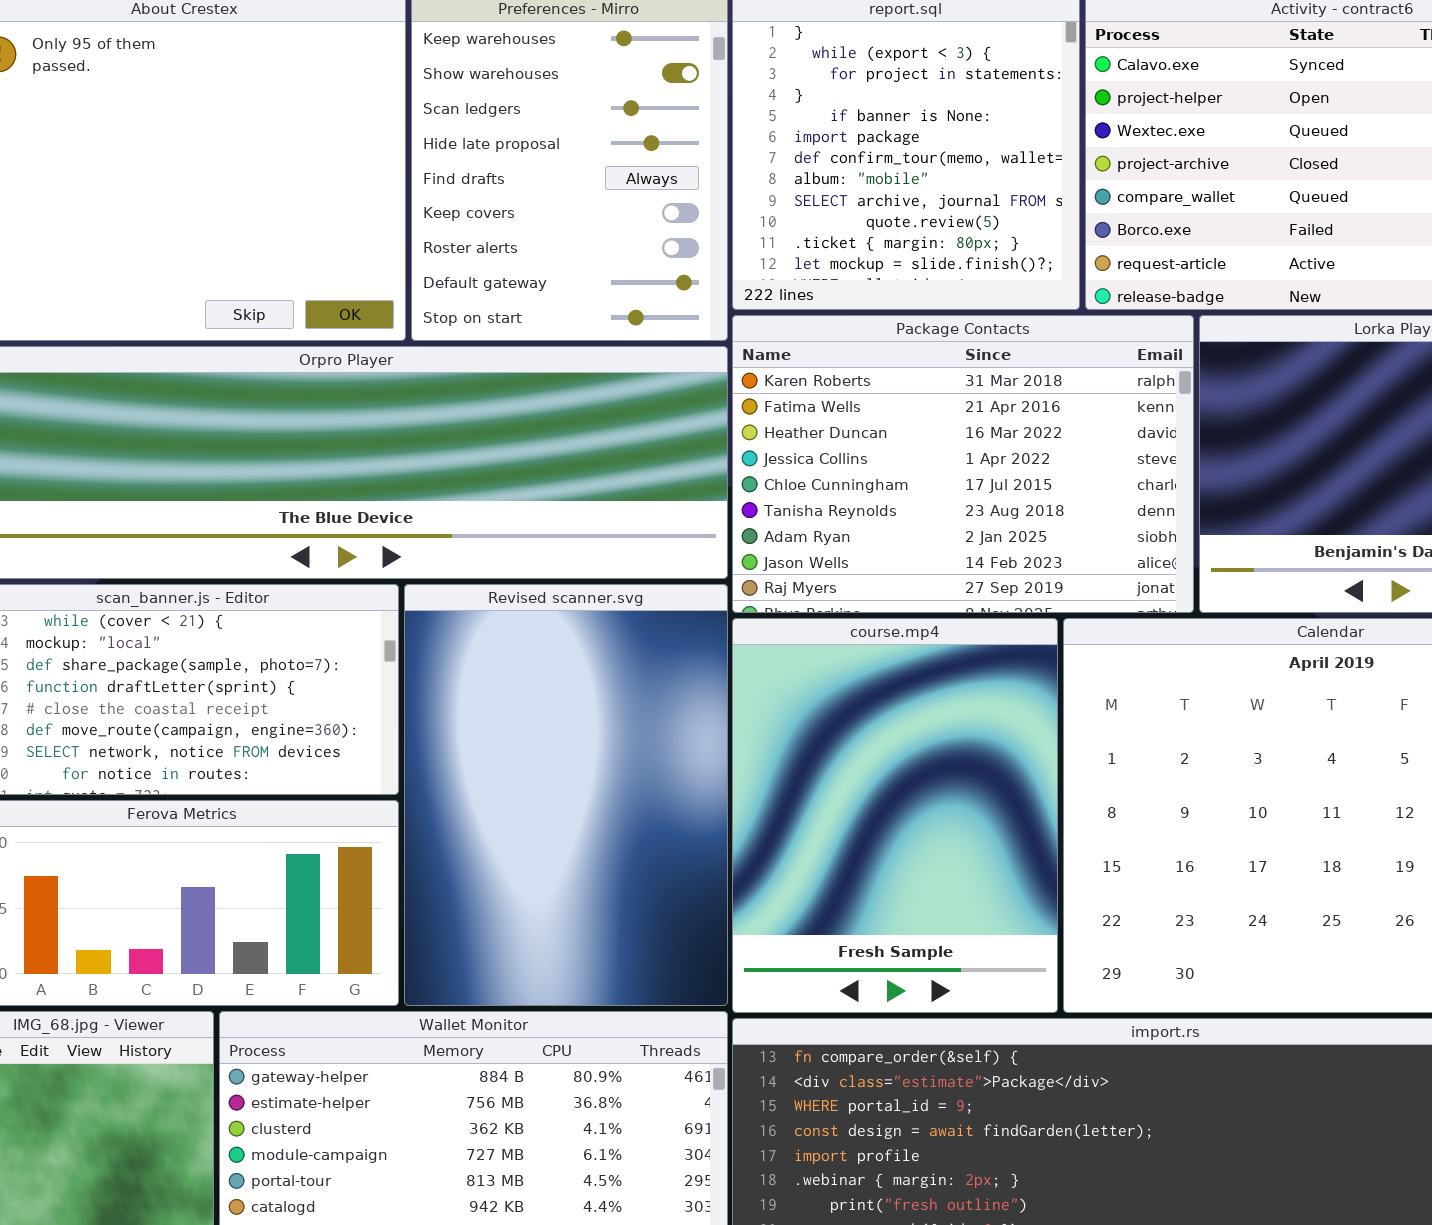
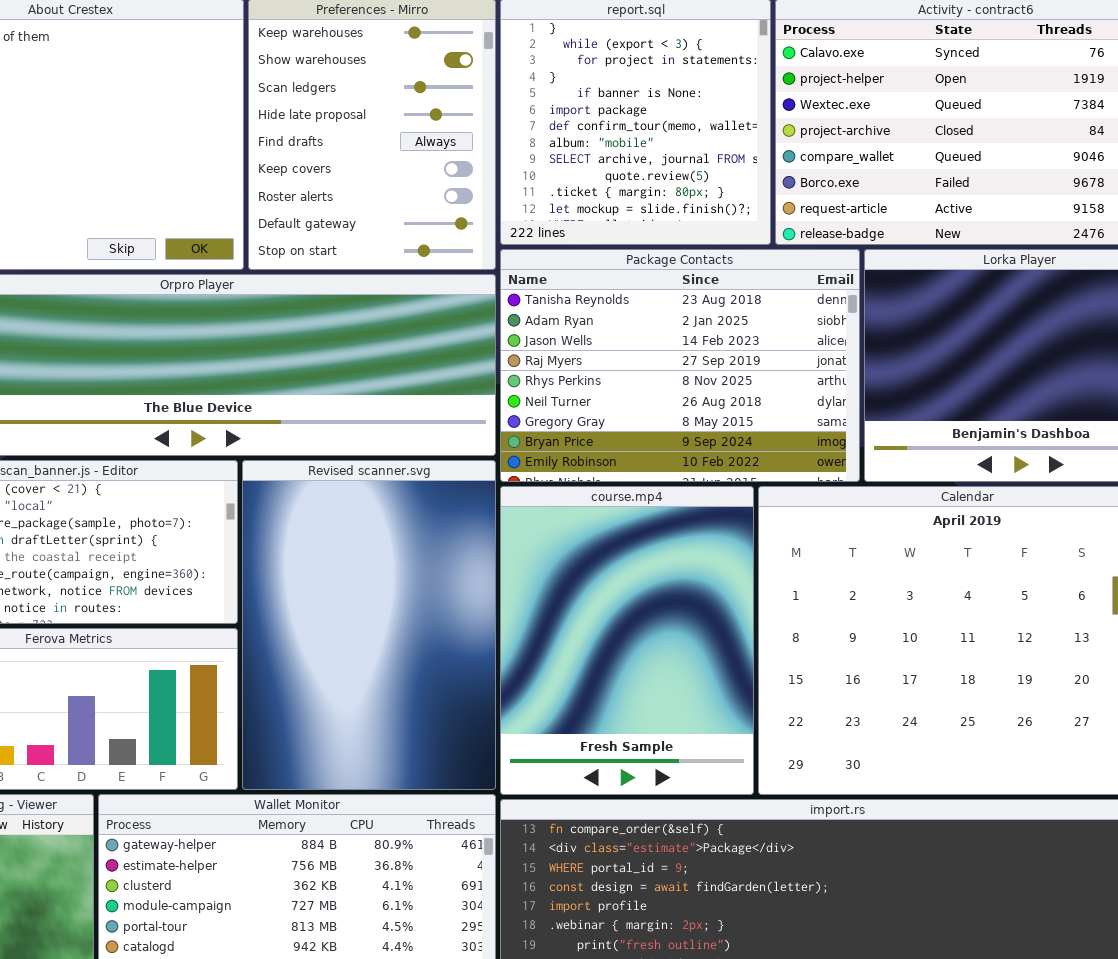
Package Contacts: [732,315,1194,613] -> [500,249,860,482], scrolled down 5 rows

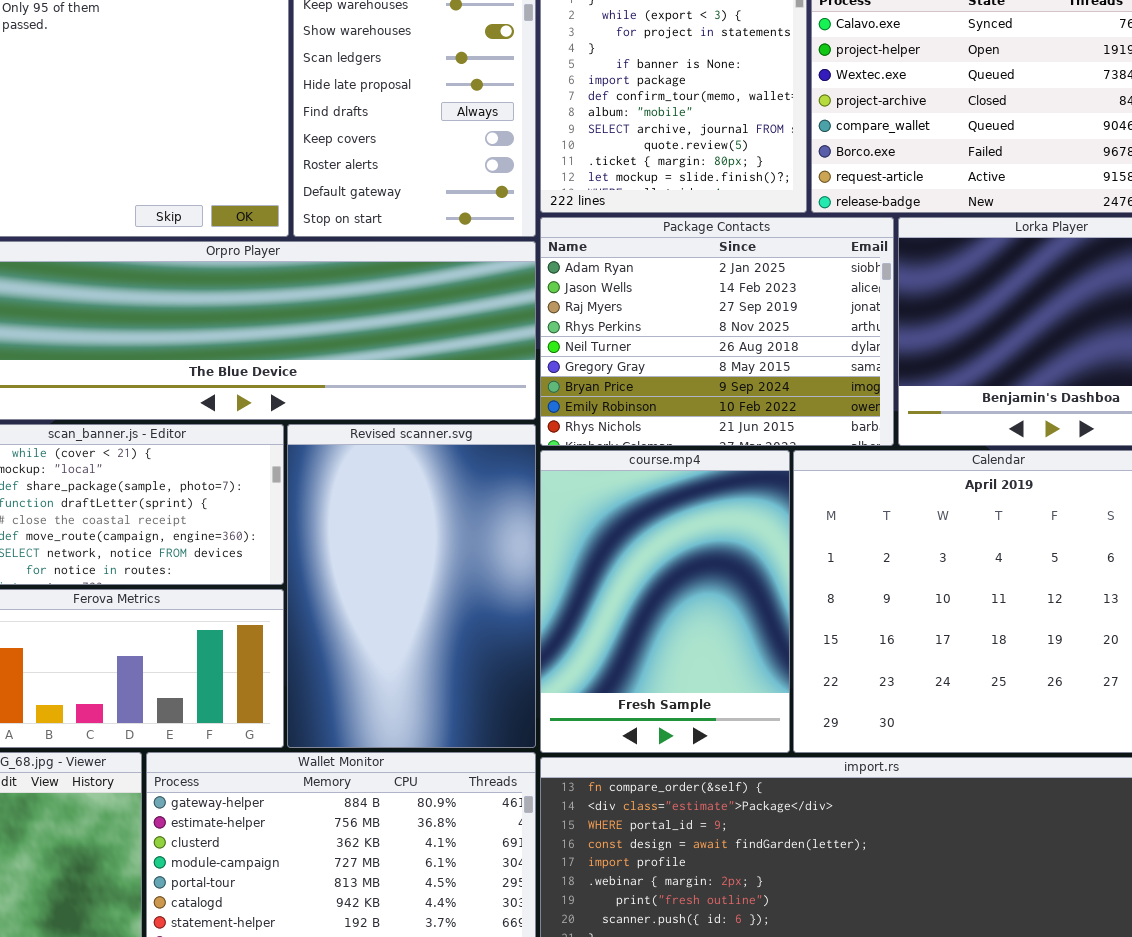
Package Contacts: [500,249,860,482] -> [540,217,894,446], scrolled down 1 row

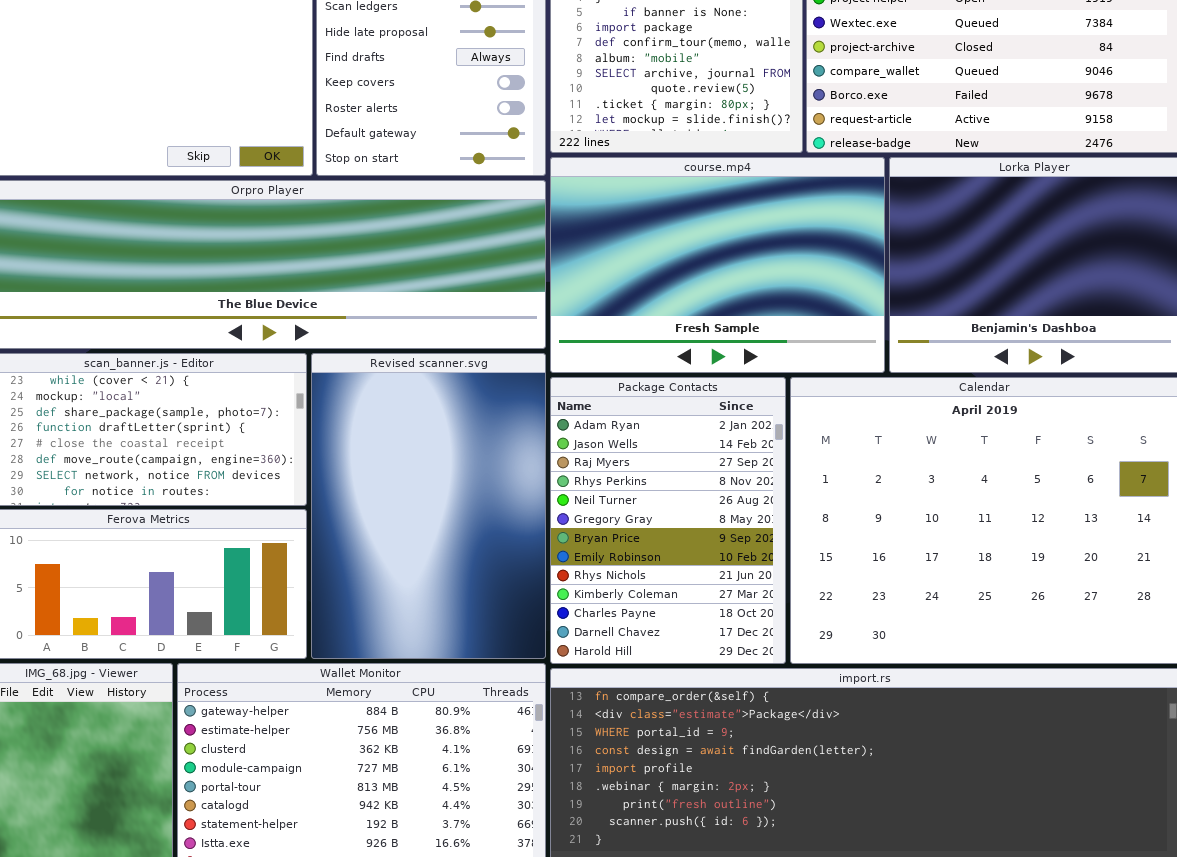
Package Contacts: [540,217,894,446] -> [550,377,786,664], moved, resized
course.mp4: [540,450,790,753] -> [550,157,885,373], moved, resized

